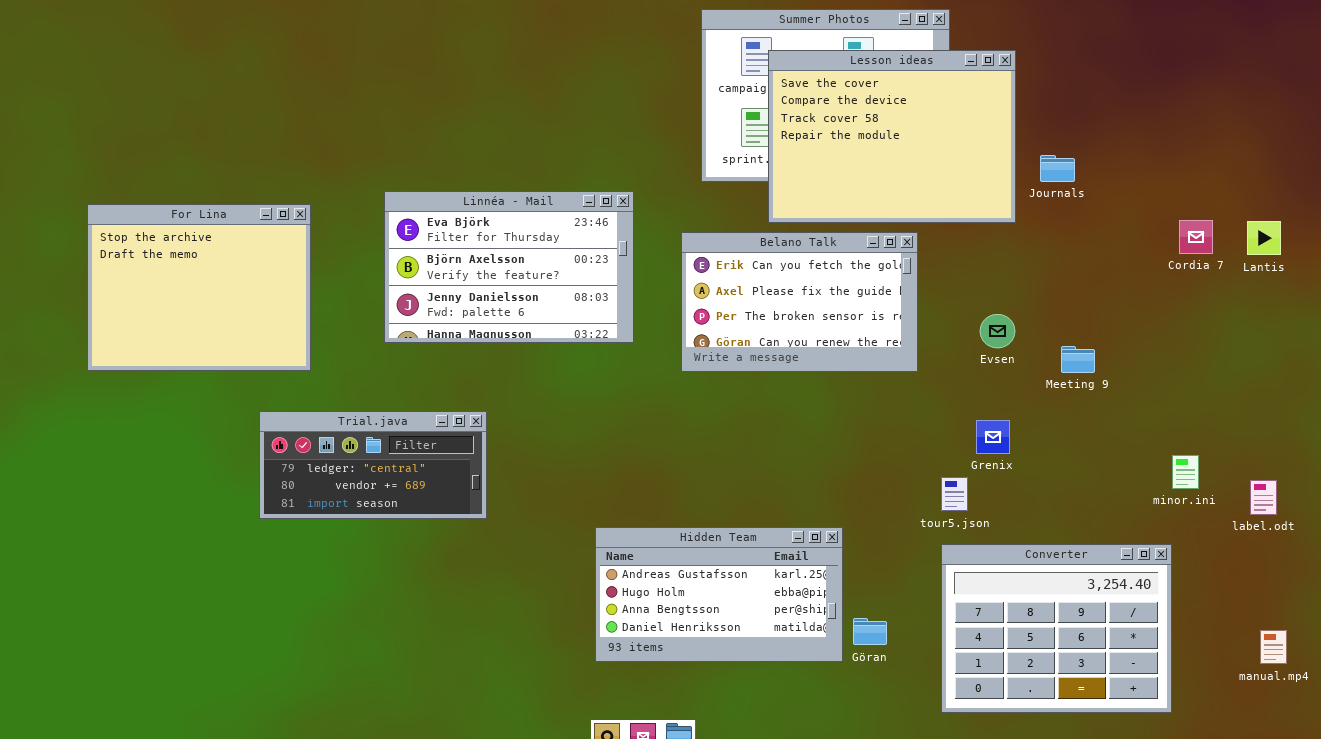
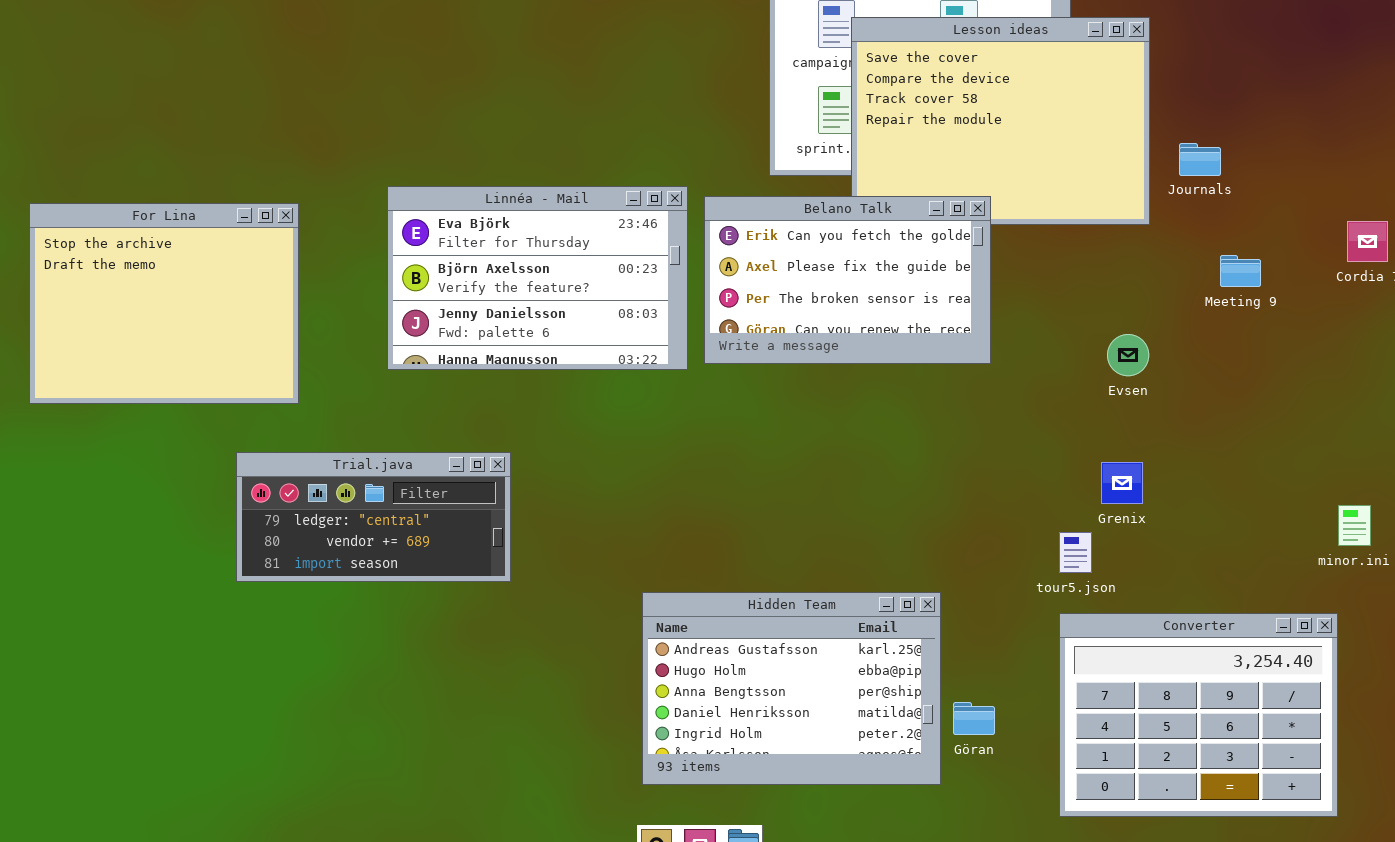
Belano Talk: [681,232,918,372] -> [704,196,991,364], moved
Meeting 9: [1061,346,1095,373] -> [1220,255,1261,287], moved
Hidden Team: [595,527,843,662] -> [642,592,941,785], resized

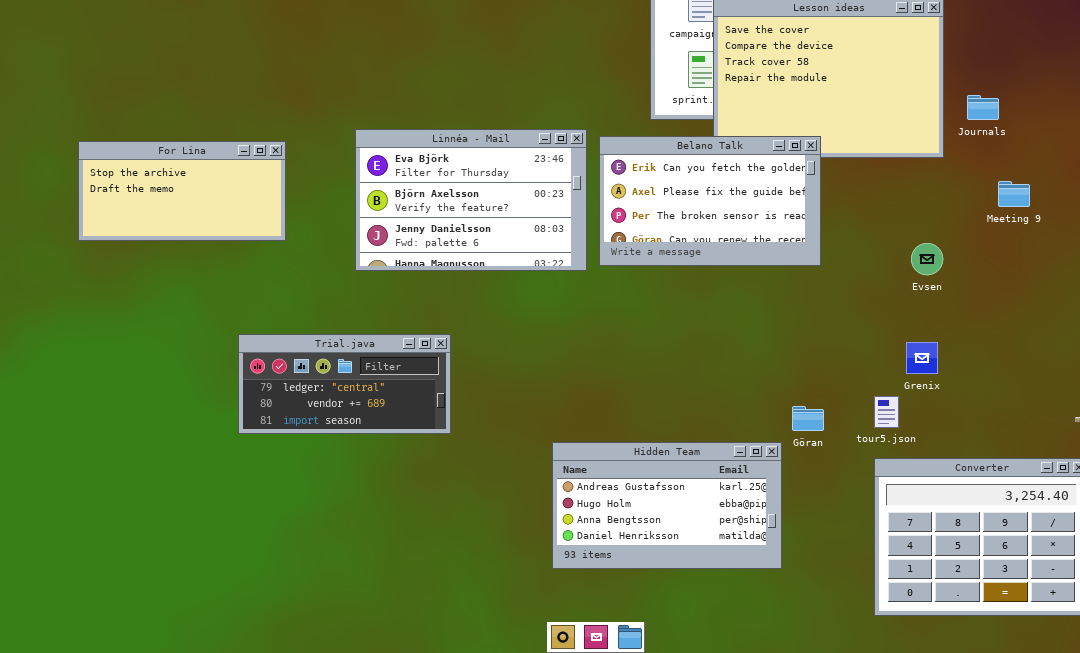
For Lina: [29,203,299,404] -> [78,141,286,241], resized
Hidden Team: [642,592,941,785] -> [552,442,782,569], resized
Göran: [953,702,995,735] -> [792,406,824,431], moved

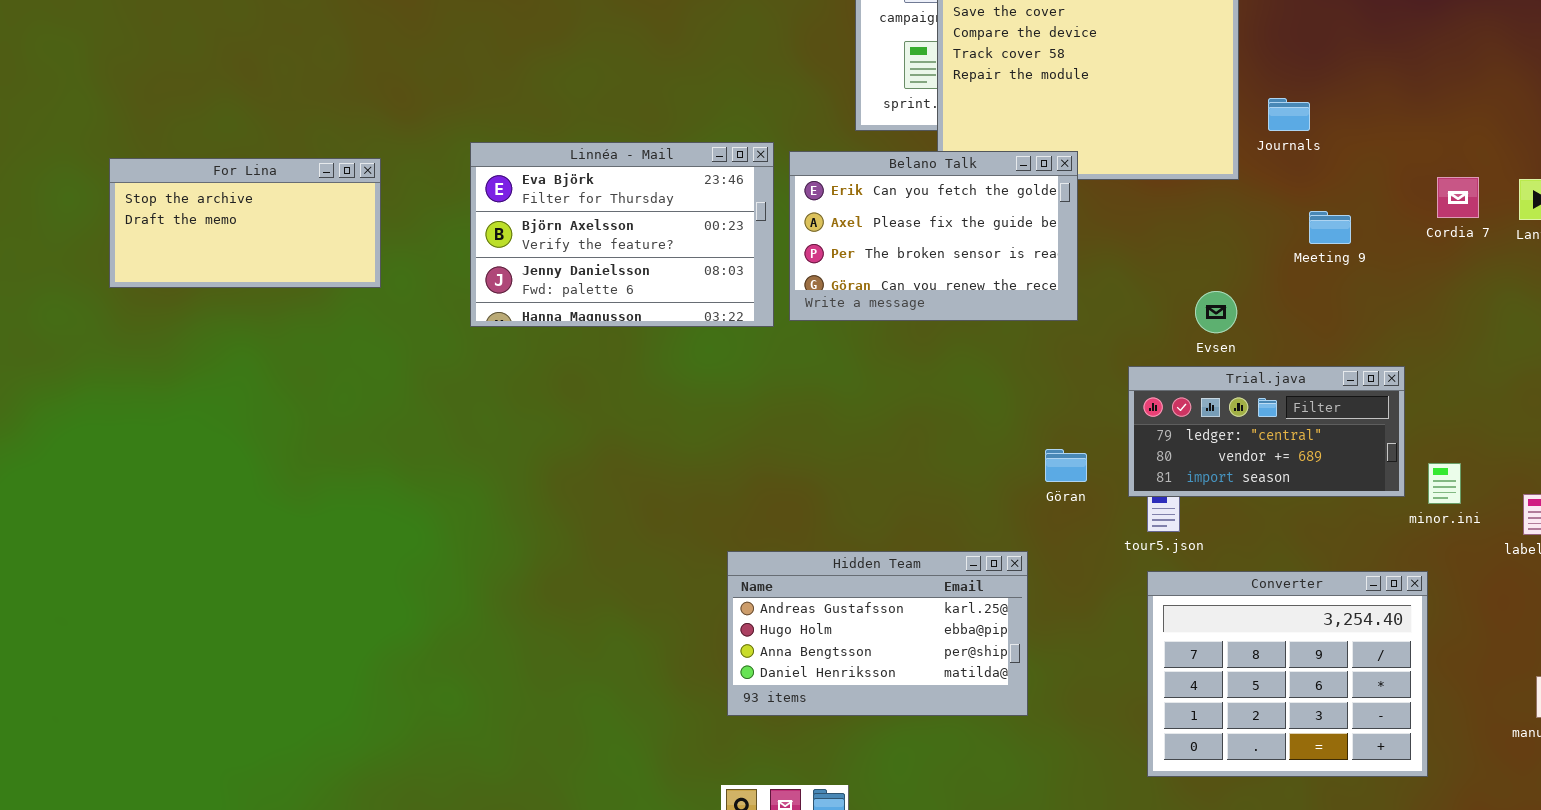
Trial.java: [238,334,451,434] -> [1128,366,1405,497], moved
Göran: [792,406,824,431] -> [1045,449,1087,482], moved

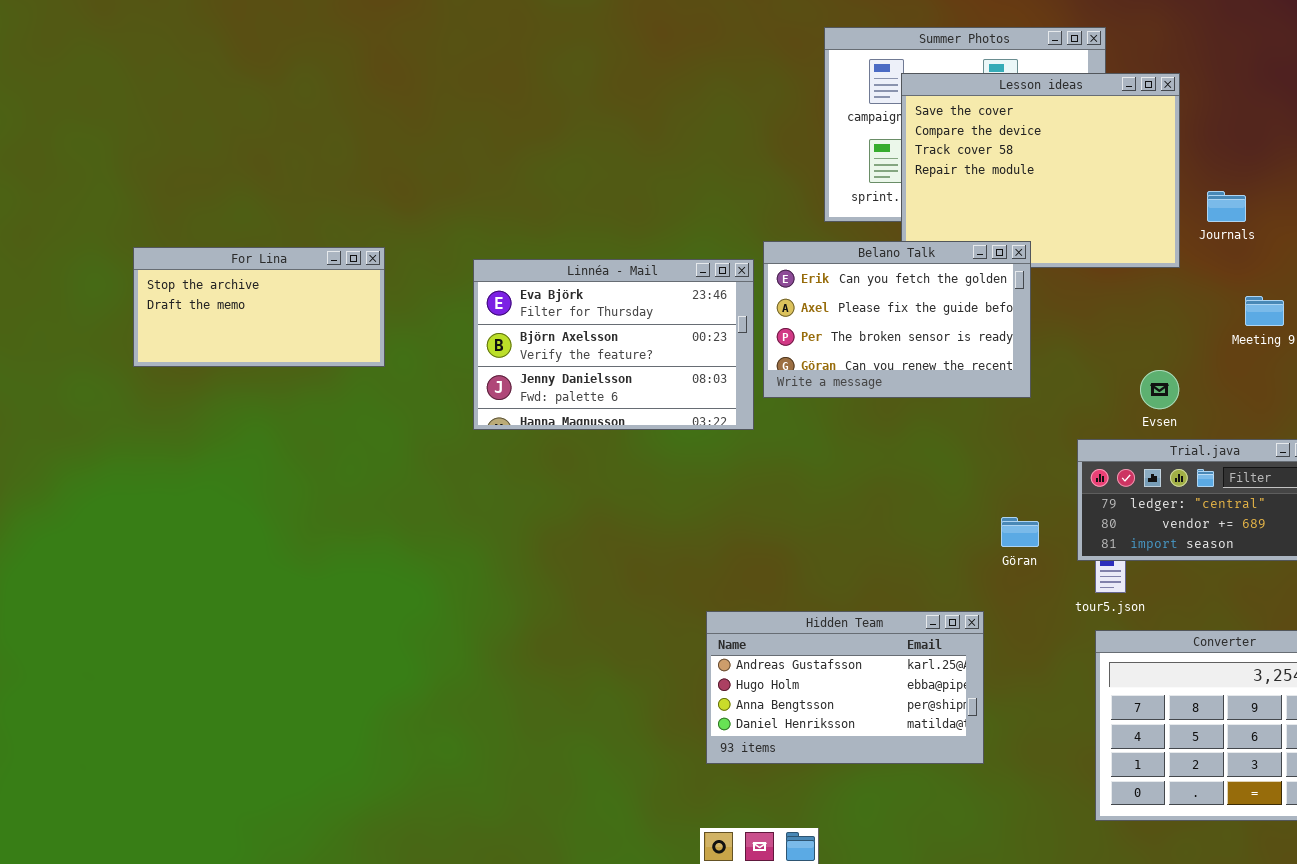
Linnéa - Mail: [470,142,774,327] -> [473,259,754,430], moved

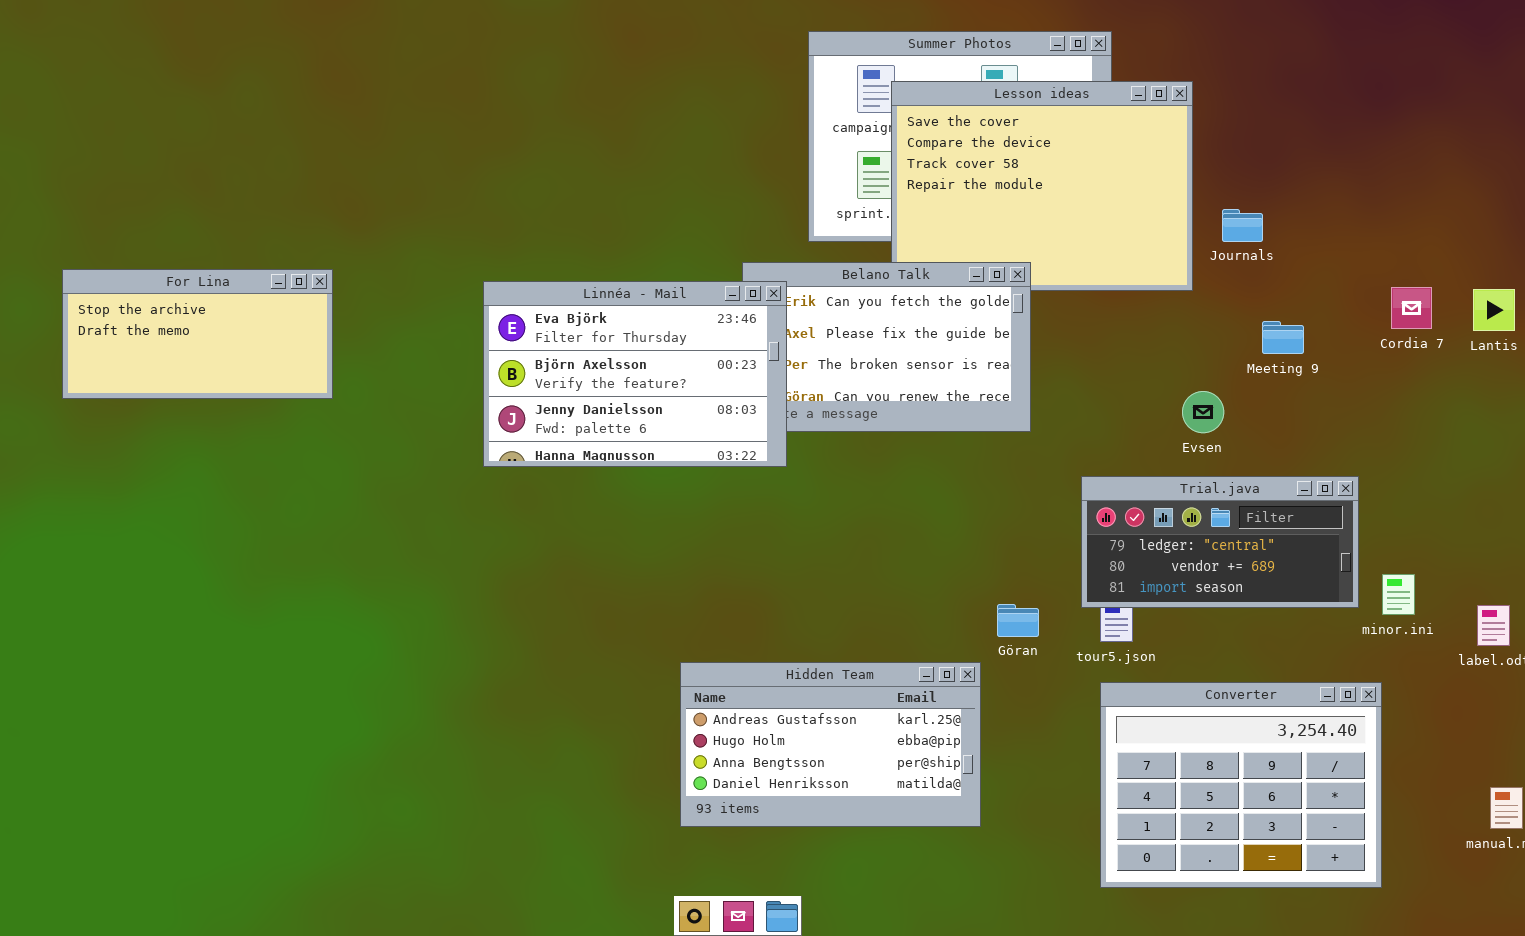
Linnéa - Mail: [473,259,754,430] -> [483,281,787,467], moved
Evsen: [1140,370,1179,409] -> [1182,391,1224,433], moved
Göran: [1001,517,1039,547] -> [997,604,1039,637], moved

